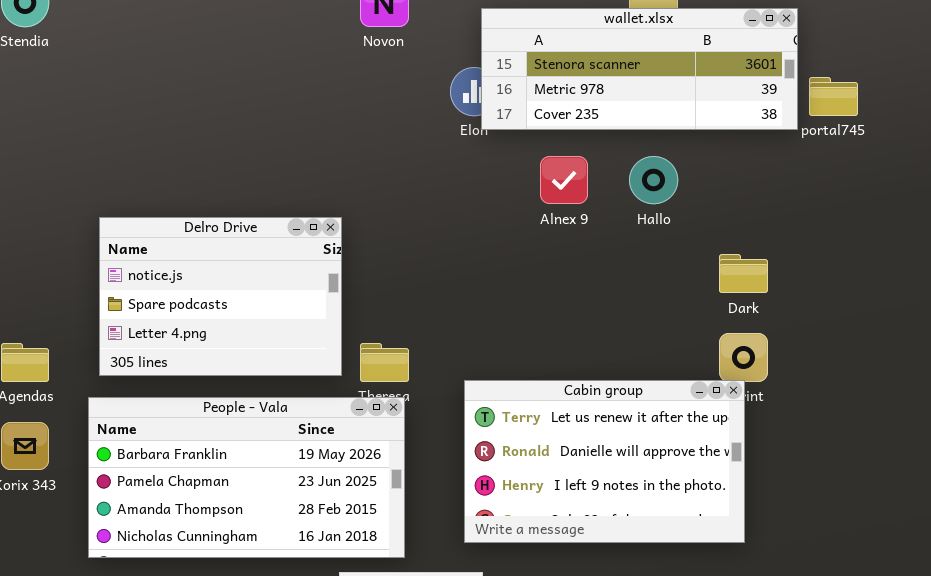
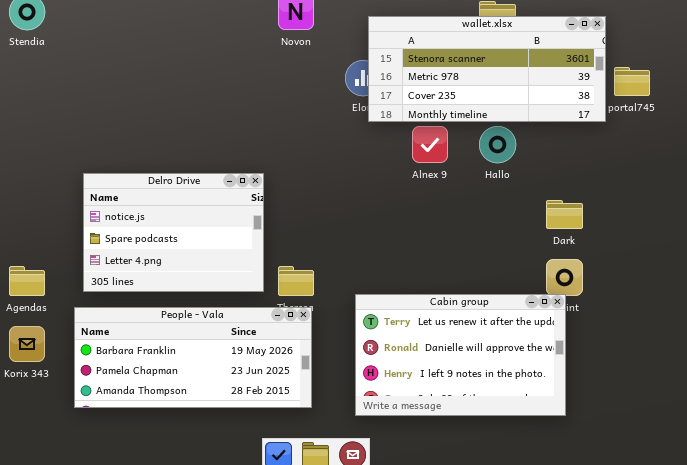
wallet.xlsx: [481,8,798,130] -> [368,16,606,122], resized
People - Vala: [88,397,405,558] -> [74,307,312,408], resized

